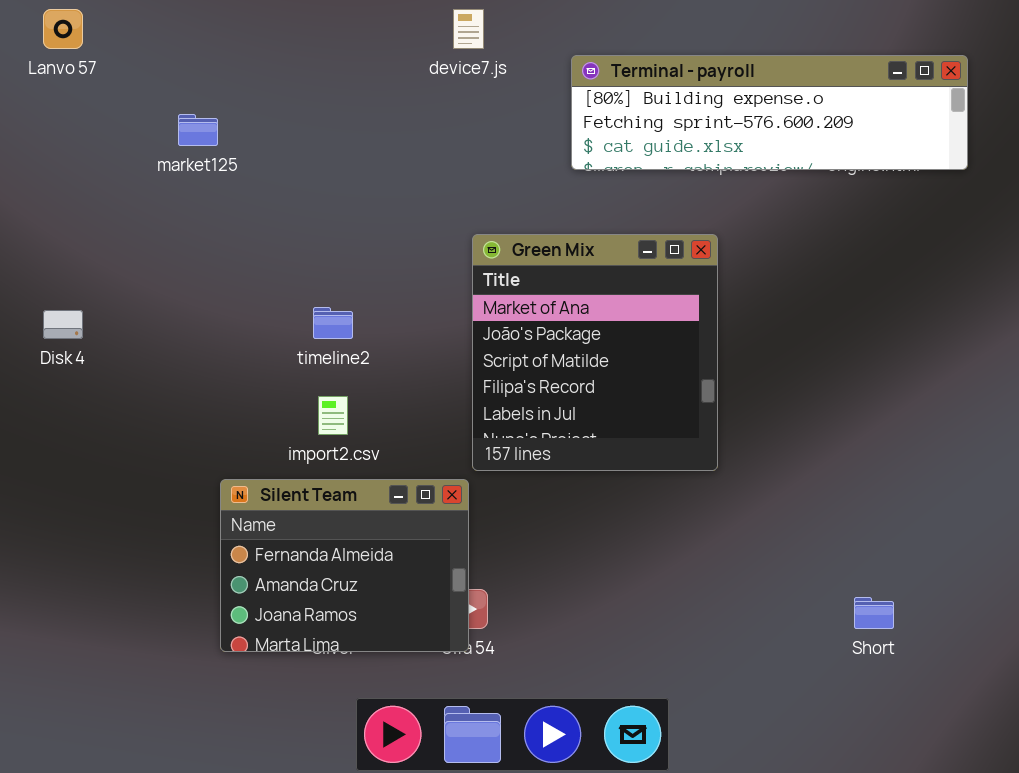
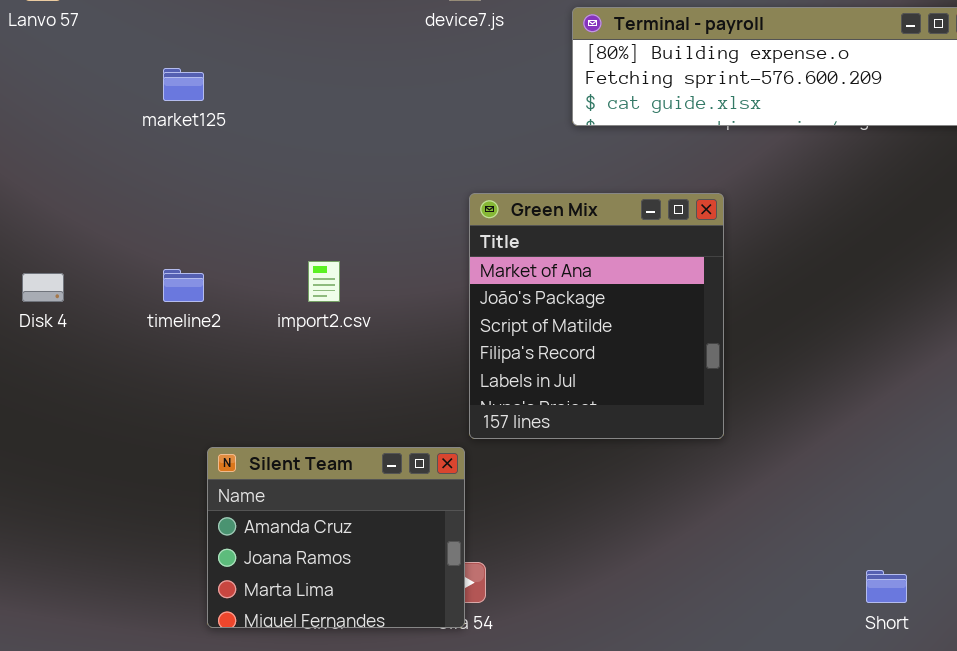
timeline2: [313,307,353,339] -> [163,269,204,302], moved
import2.csv: [318,396,348,435] -> [308,261,340,302], moved
Silent Team: [220,479,469,652] -> [207,447,465,628], scrolled down 1 row

